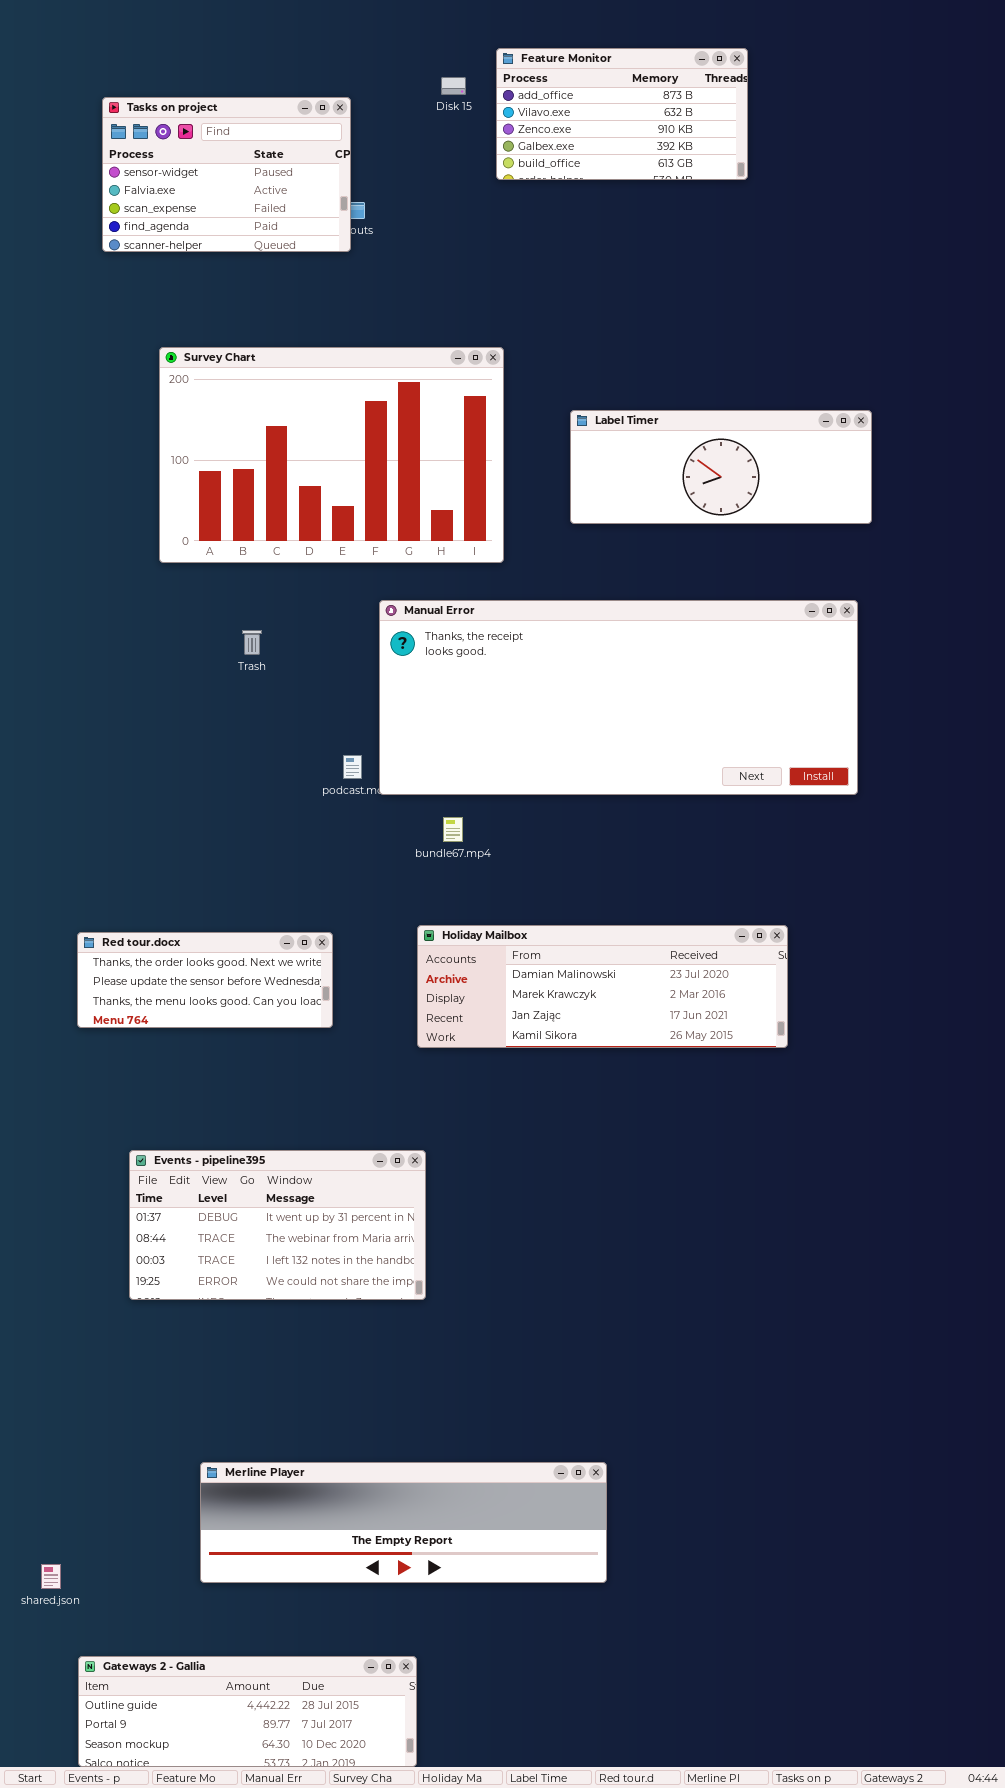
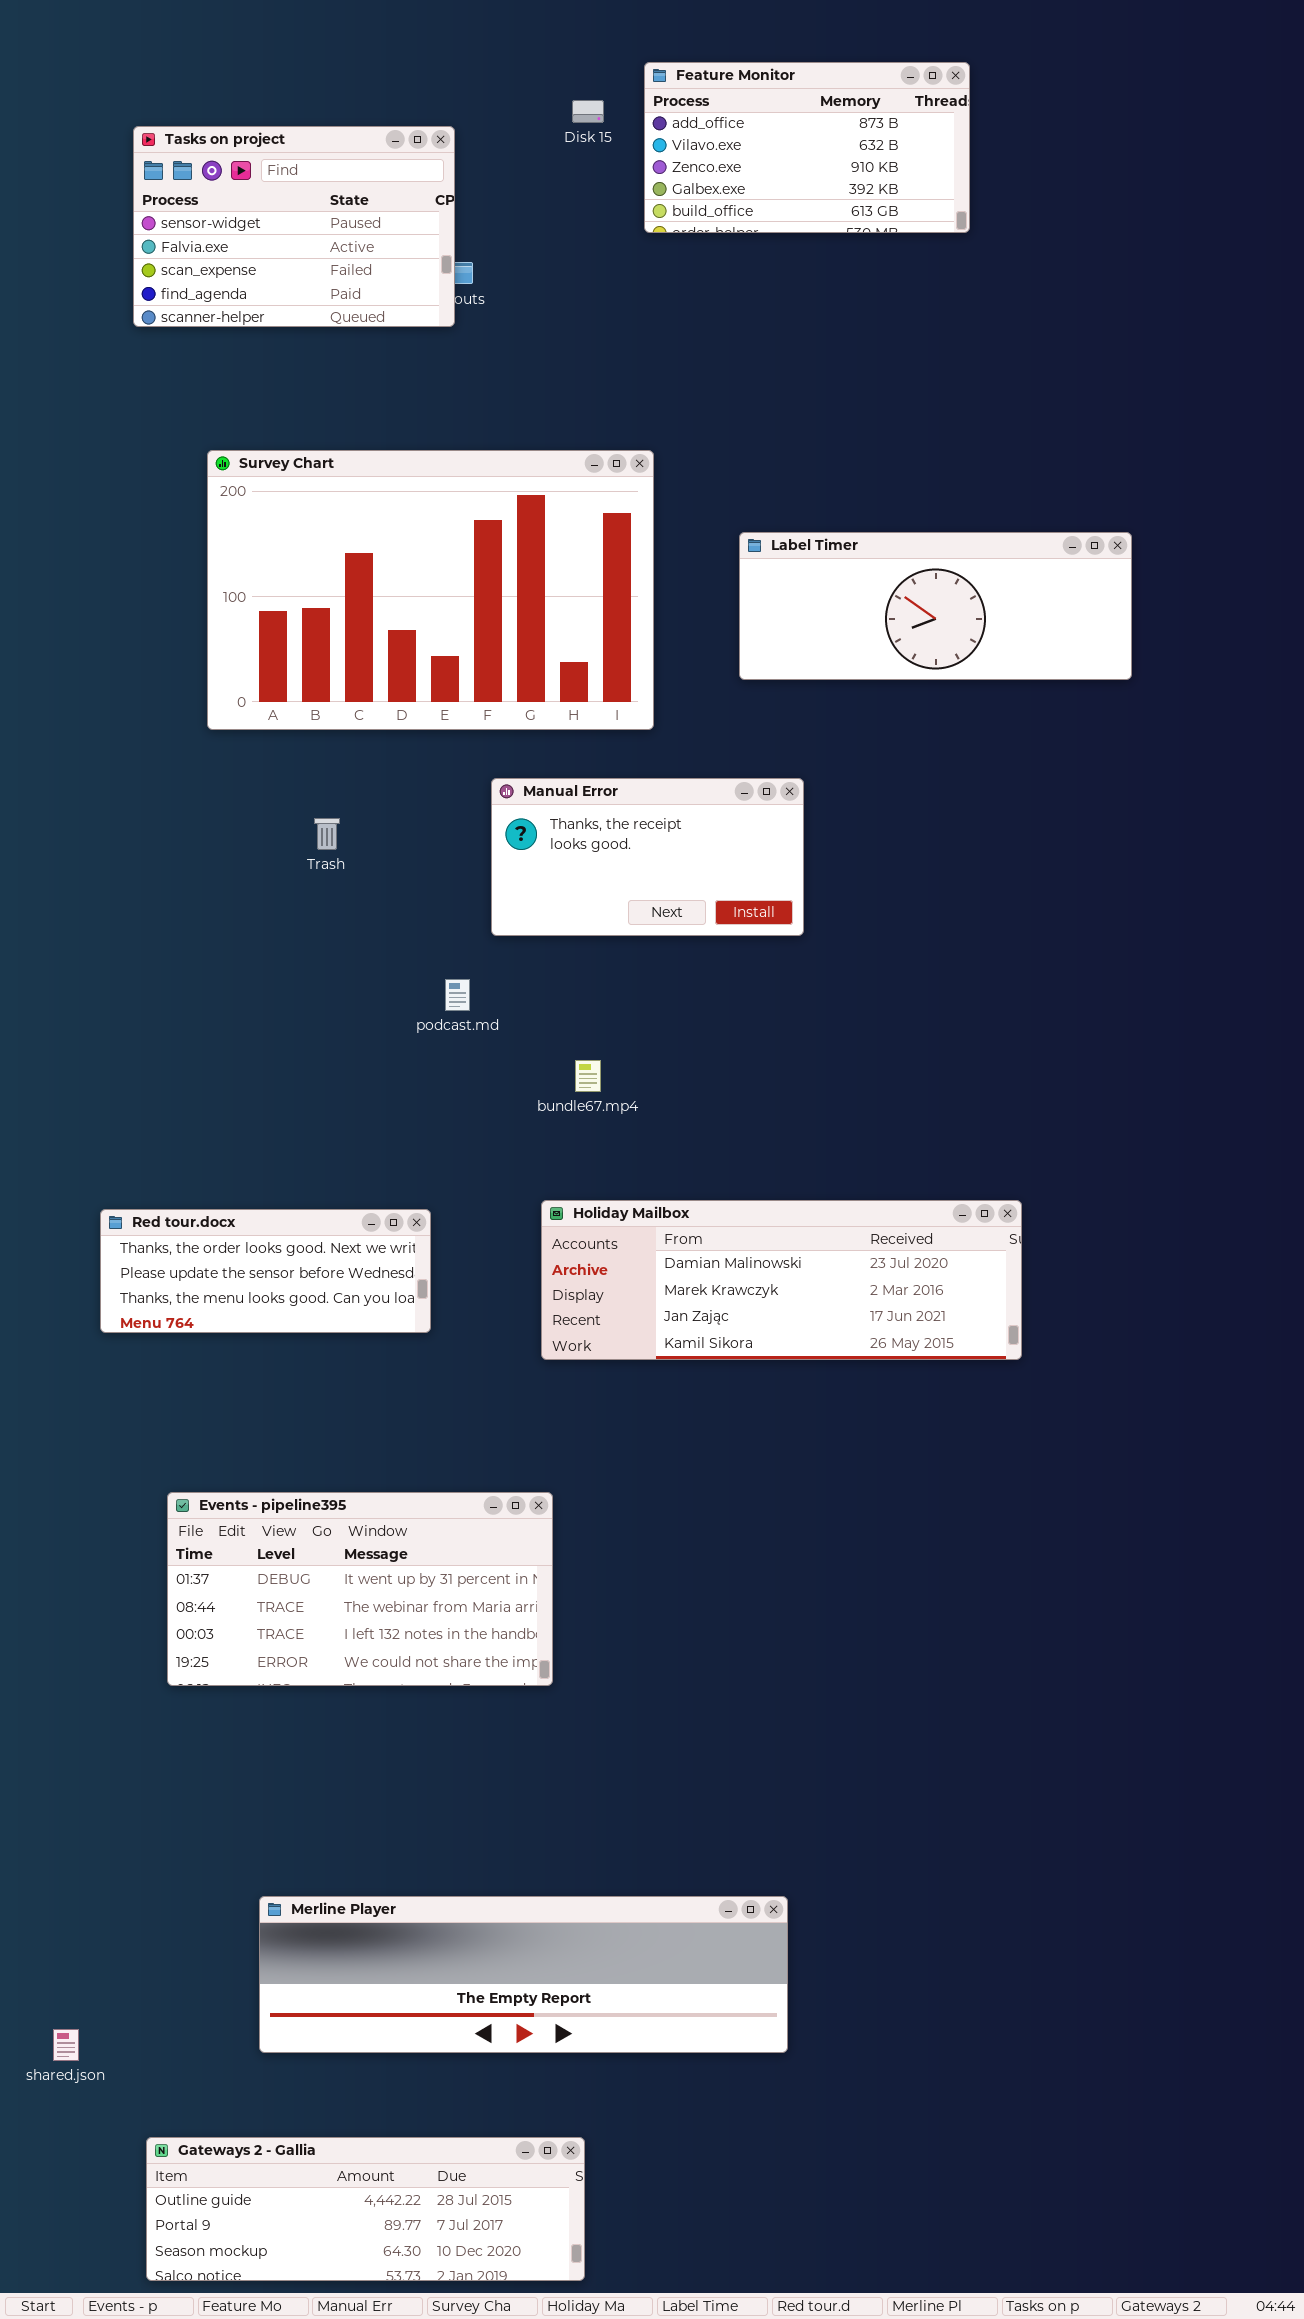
Manual Error: [379,600,858,795] -> [491,778,804,936], resized
Gateways 2 - Gallia: [78,1656,417,1767] -> [146,2137,585,2281], moved

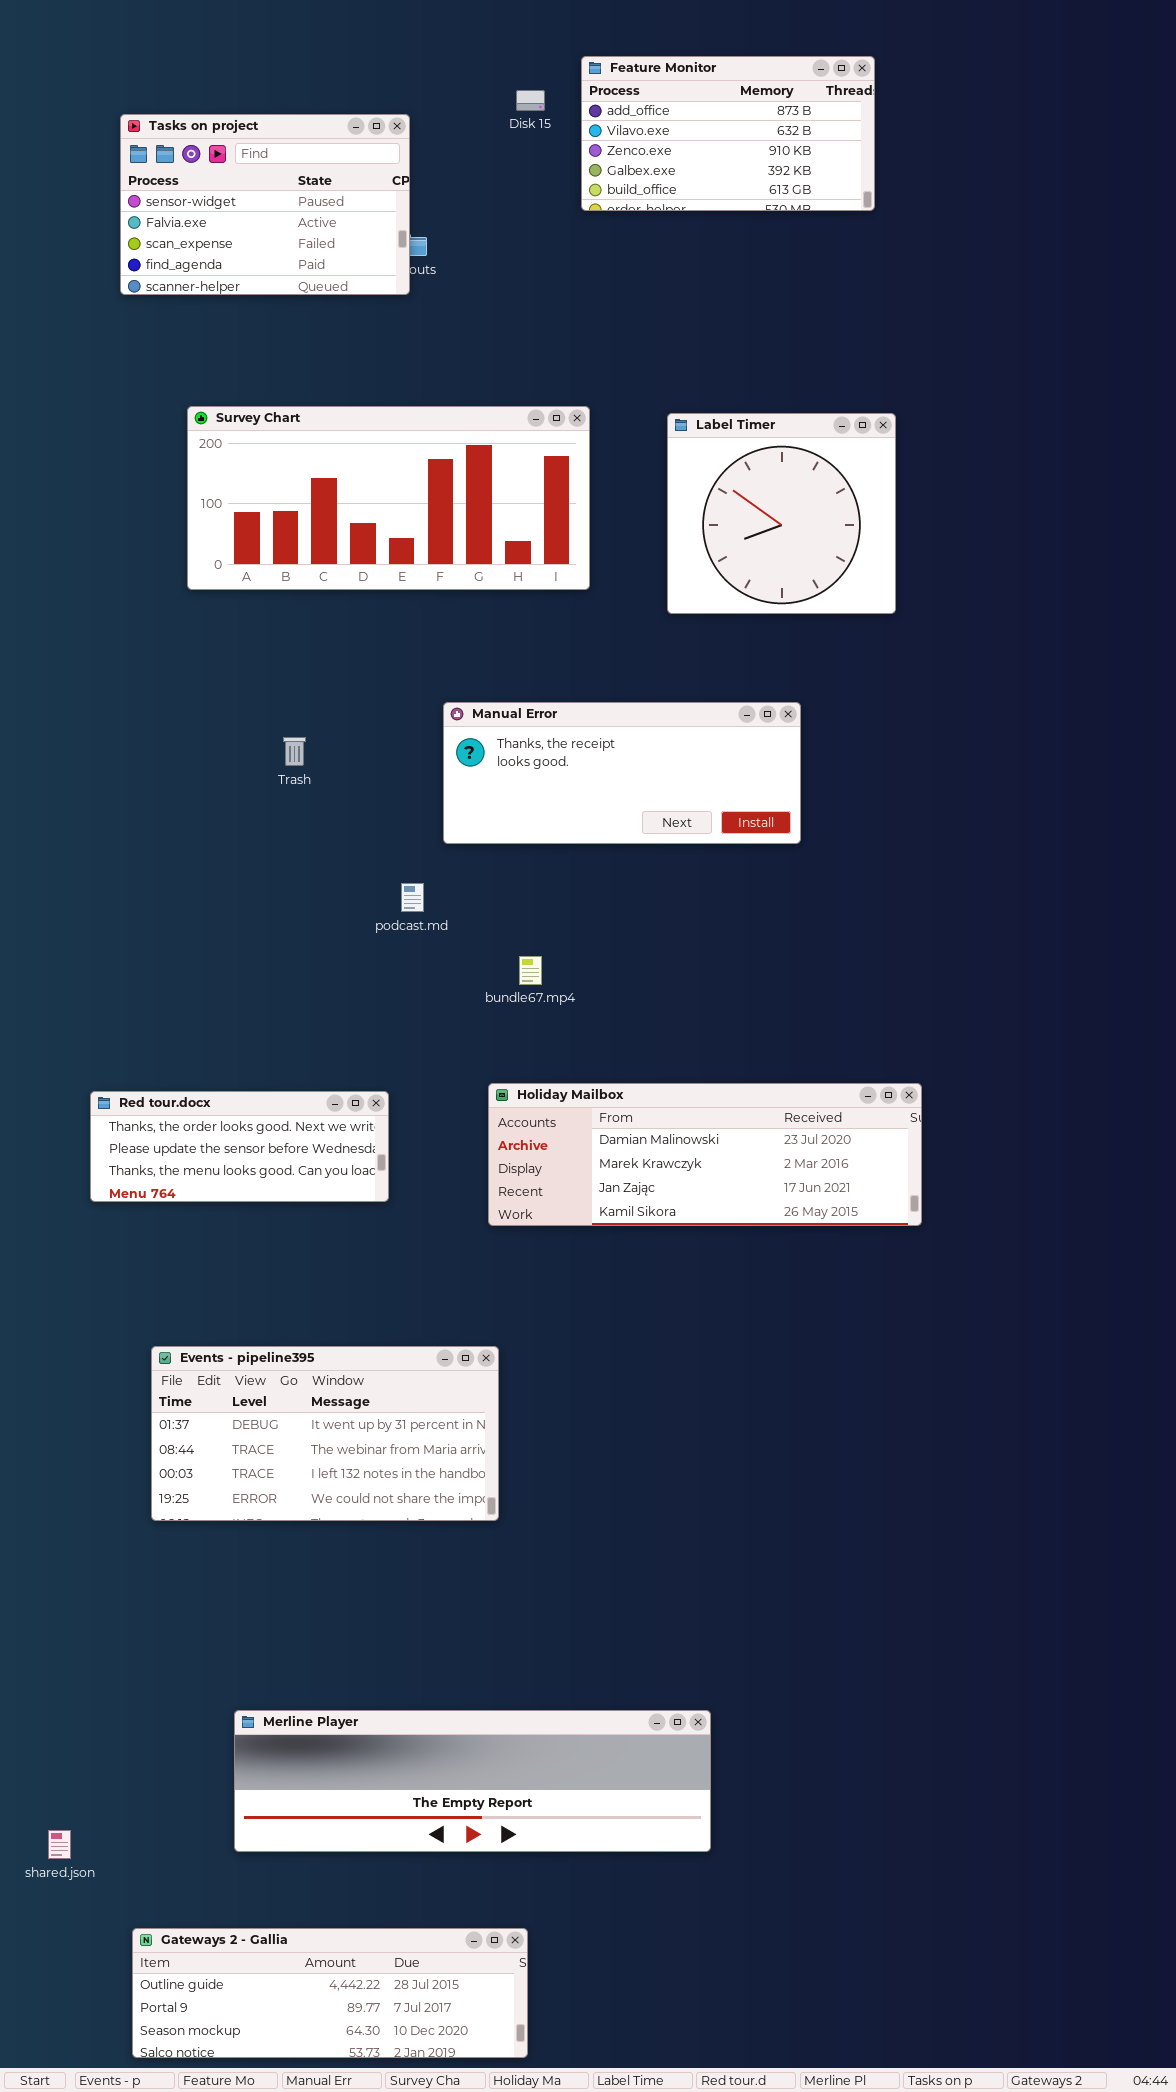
Survey Chart: [207,450,654,730] -> [187,406,590,590], resized
Label Timer: [739,532,1132,680] -> [667,413,896,614], resized
Manual Error: [491,778,804,936] -> [443,702,801,844], resized

